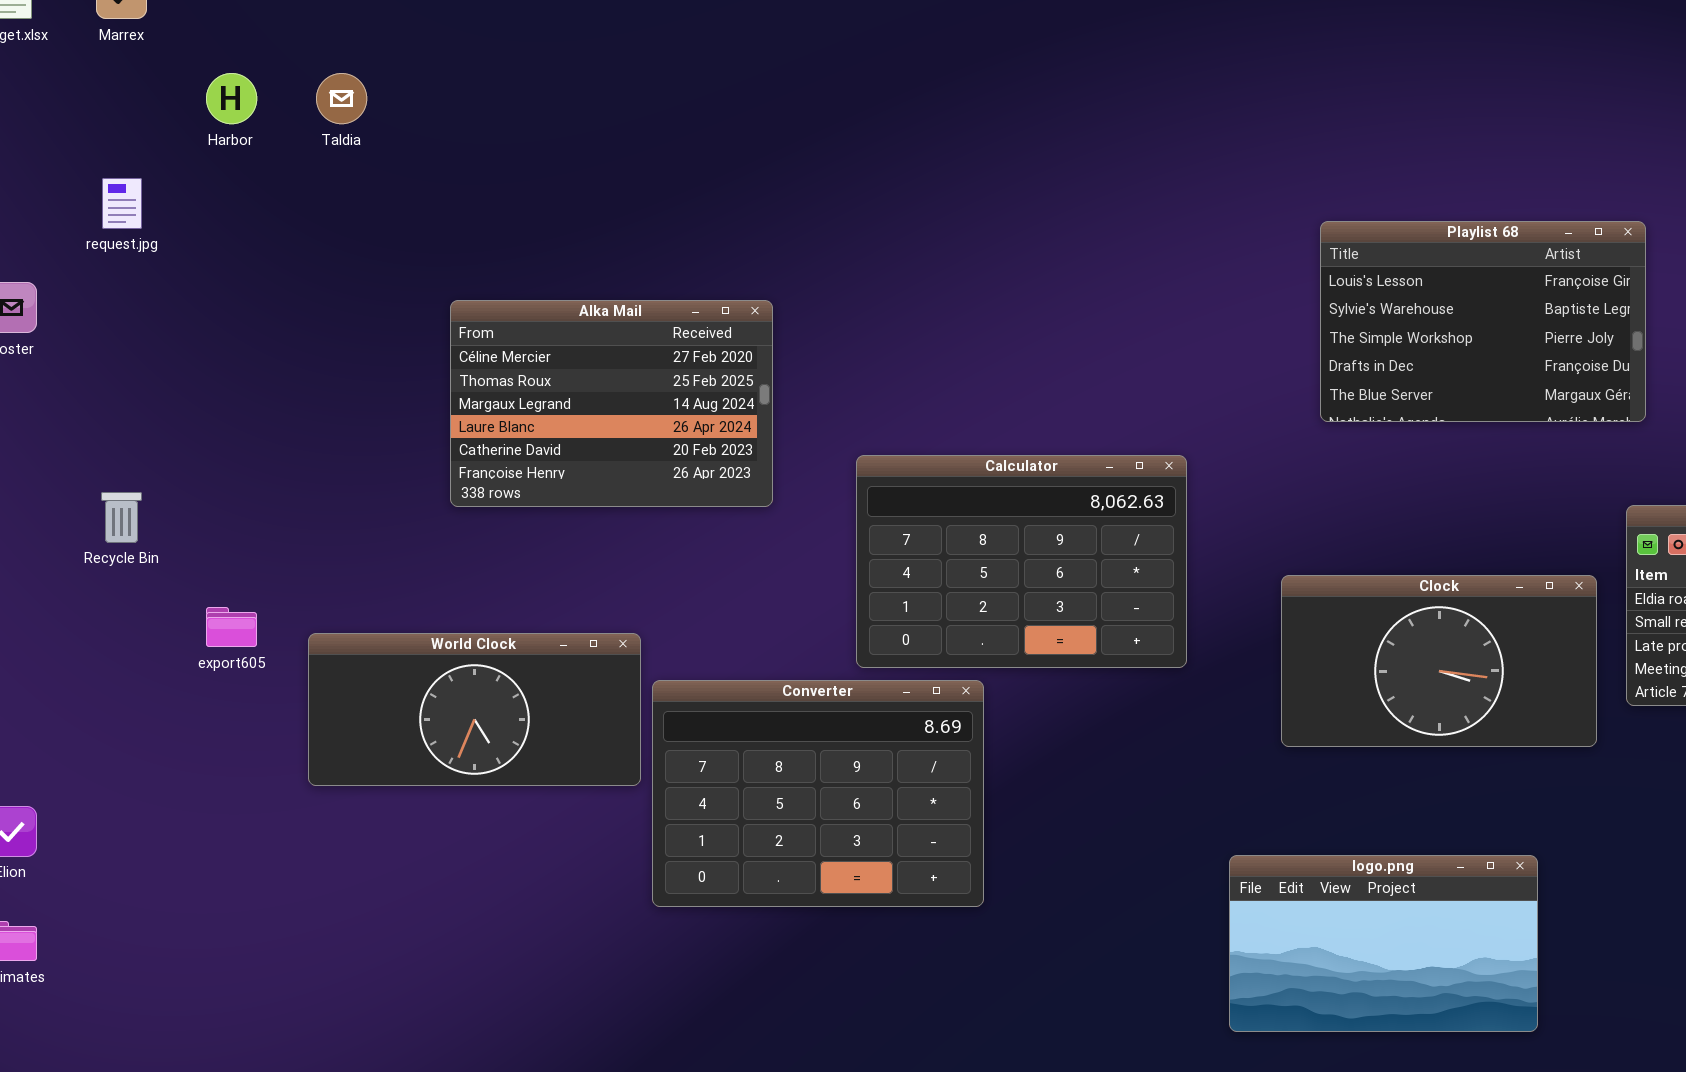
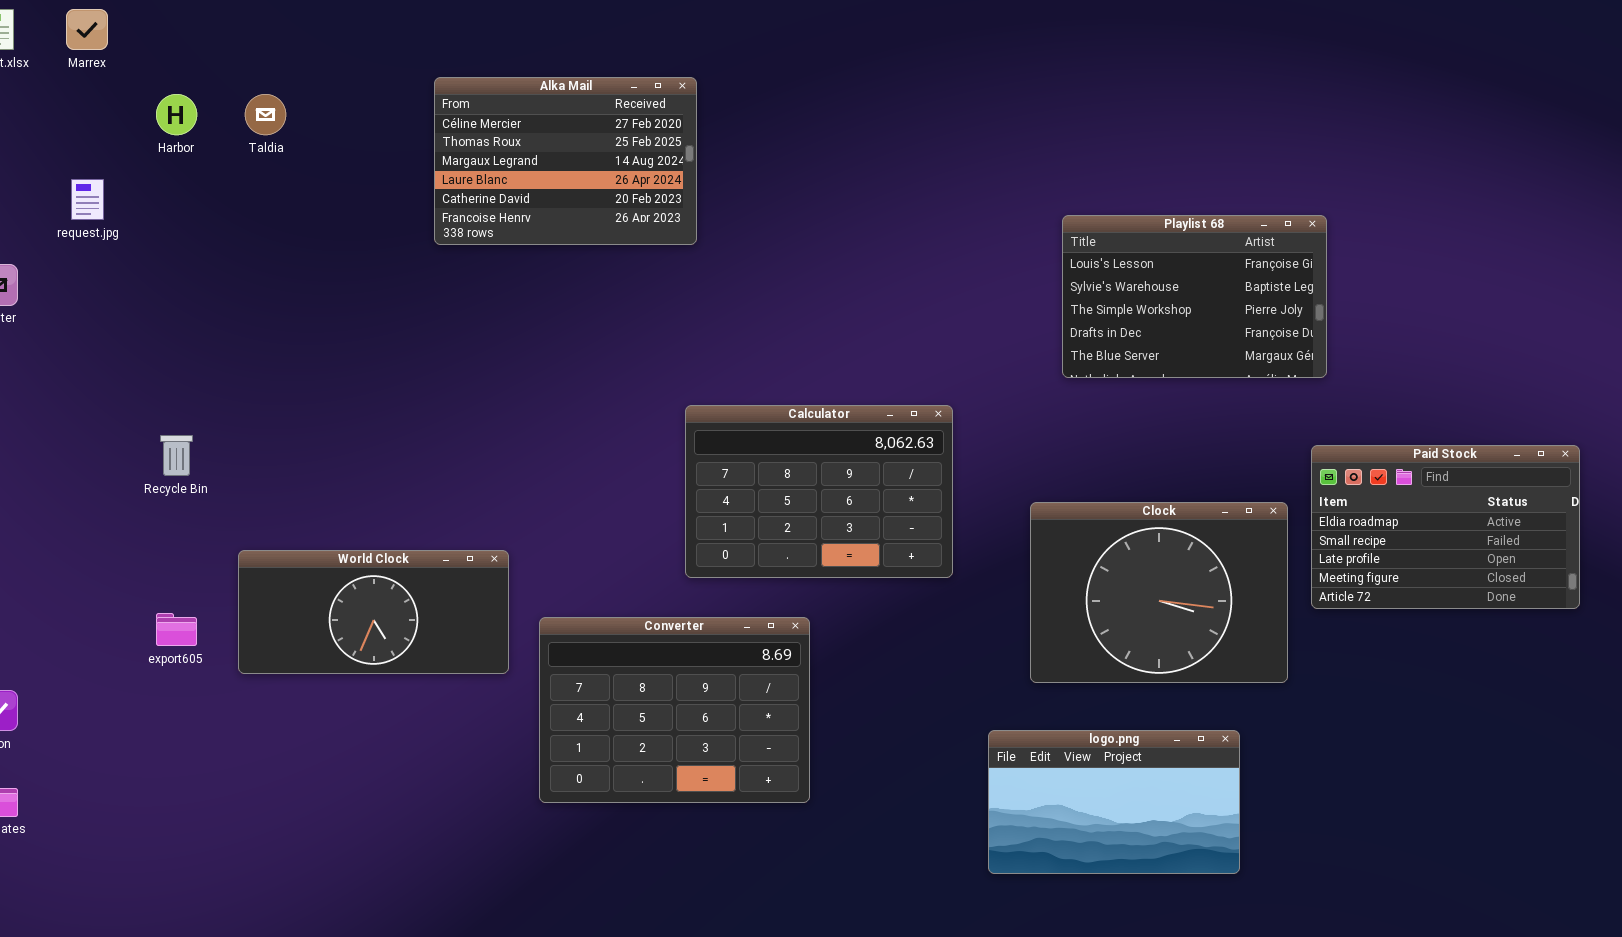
Alka Mail: [450,300,773,507] -> [434,77,697,245], moved
Recycle Bin: [101,492,142,543] -> [160,435,193,476], moved
Clock: [1281,575,1597,747] -> [1030,502,1288,683], resized
export605: [206,607,257,647] -> [156,613,197,646], moved
Converter: [652,680,984,907] -> [539,617,810,803], moved

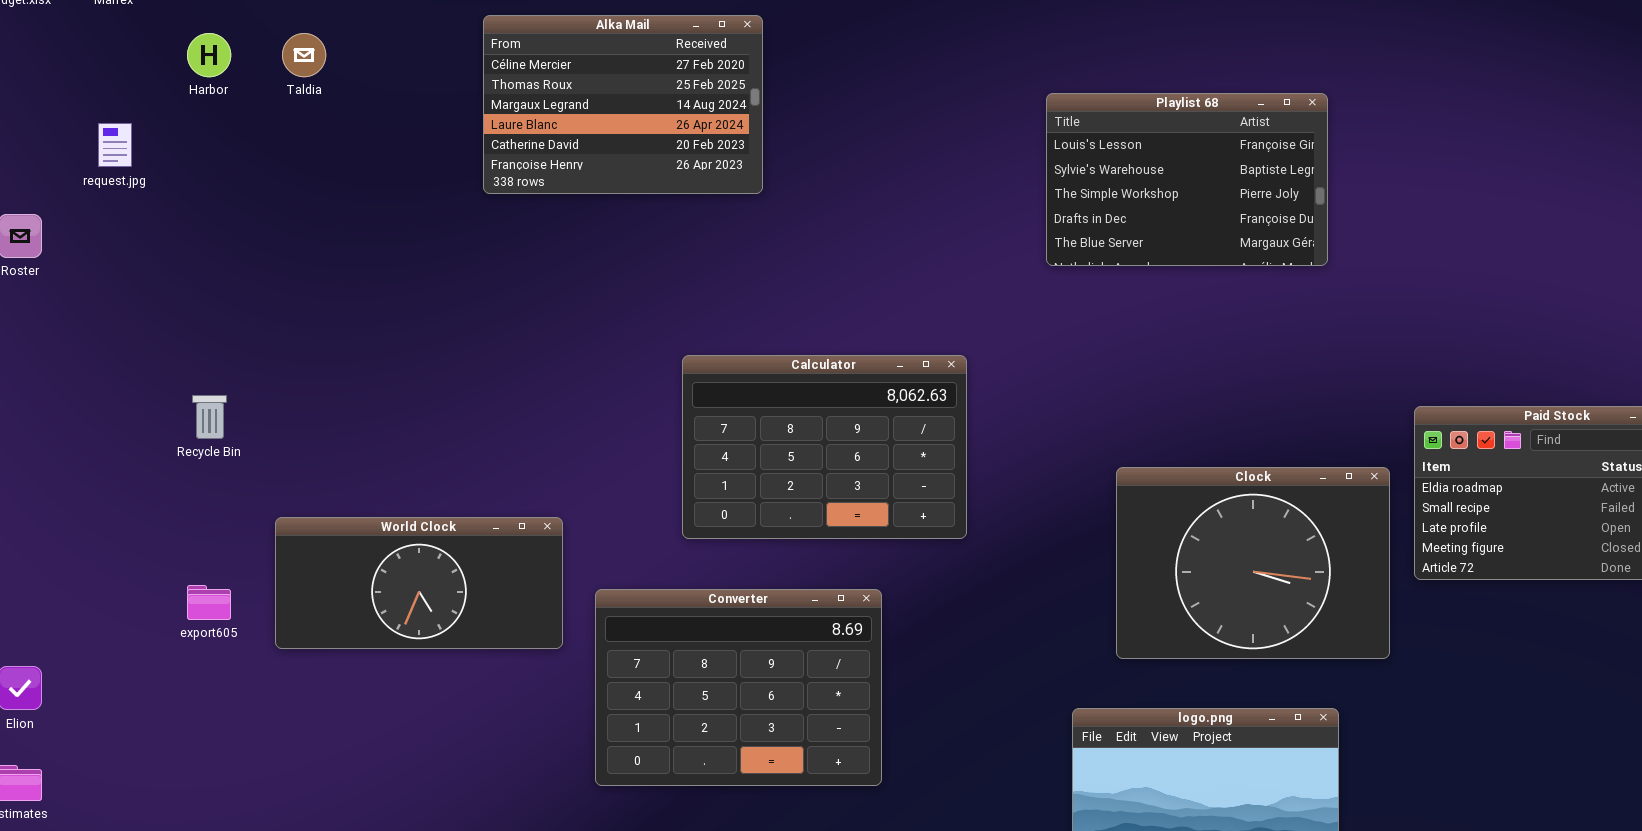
Playlist 68: [1062,215,1327,378] -> [1046,93,1328,266], moved
Calculator: [685,405,953,578] -> [682,355,967,539], moved

